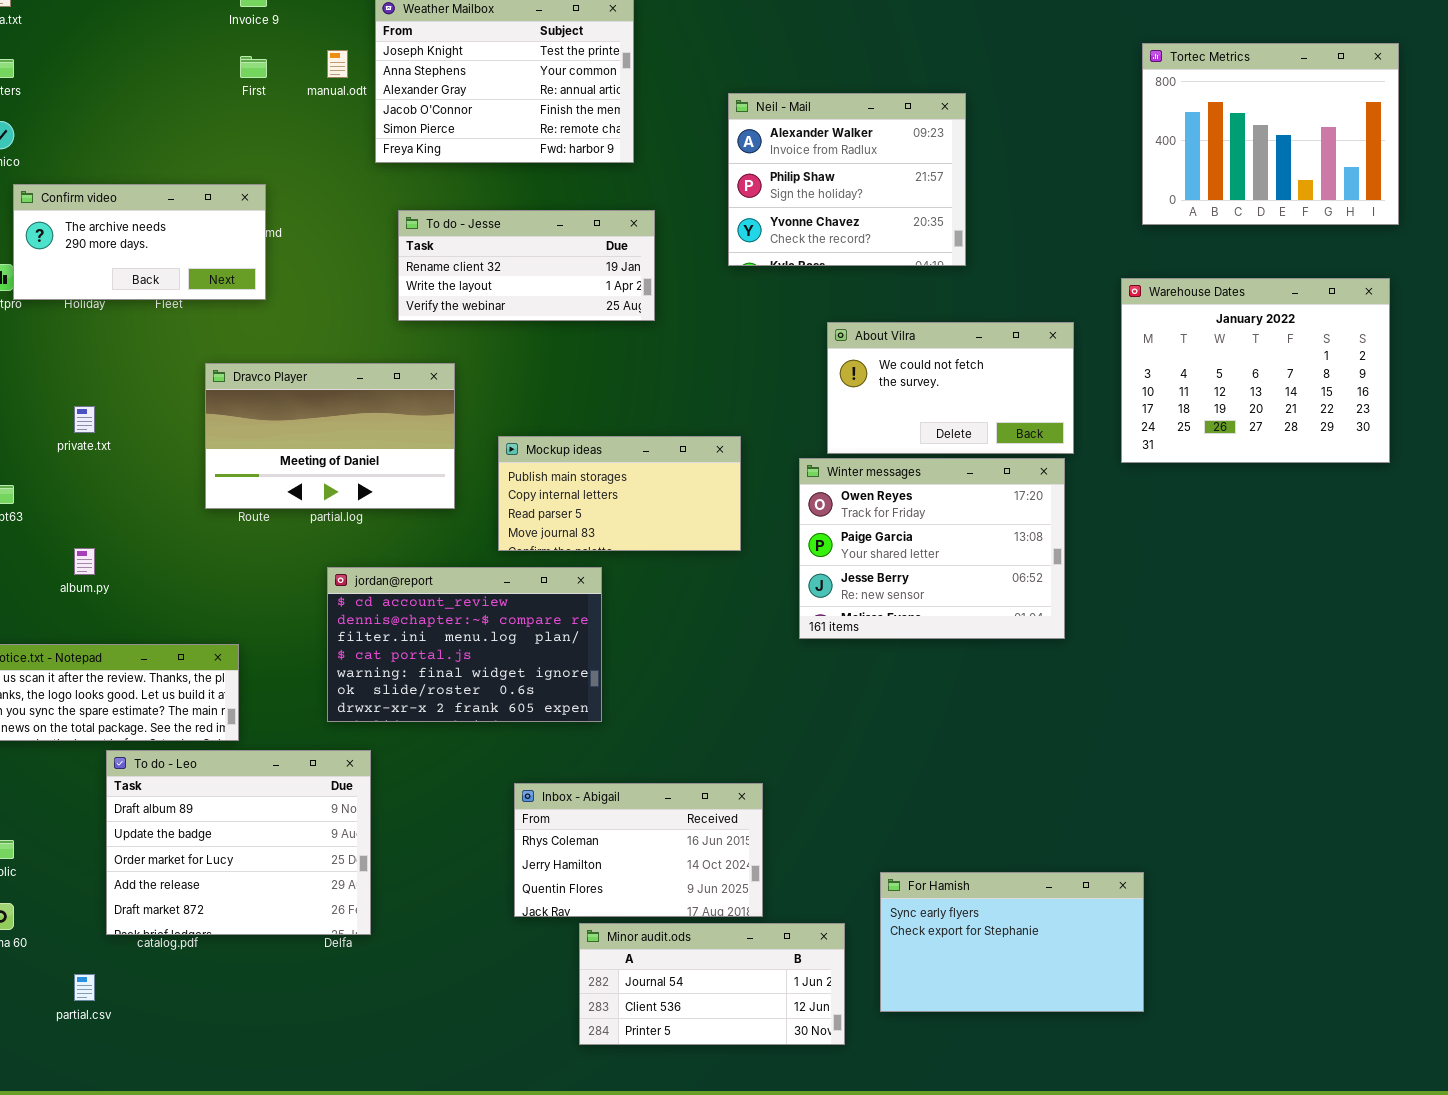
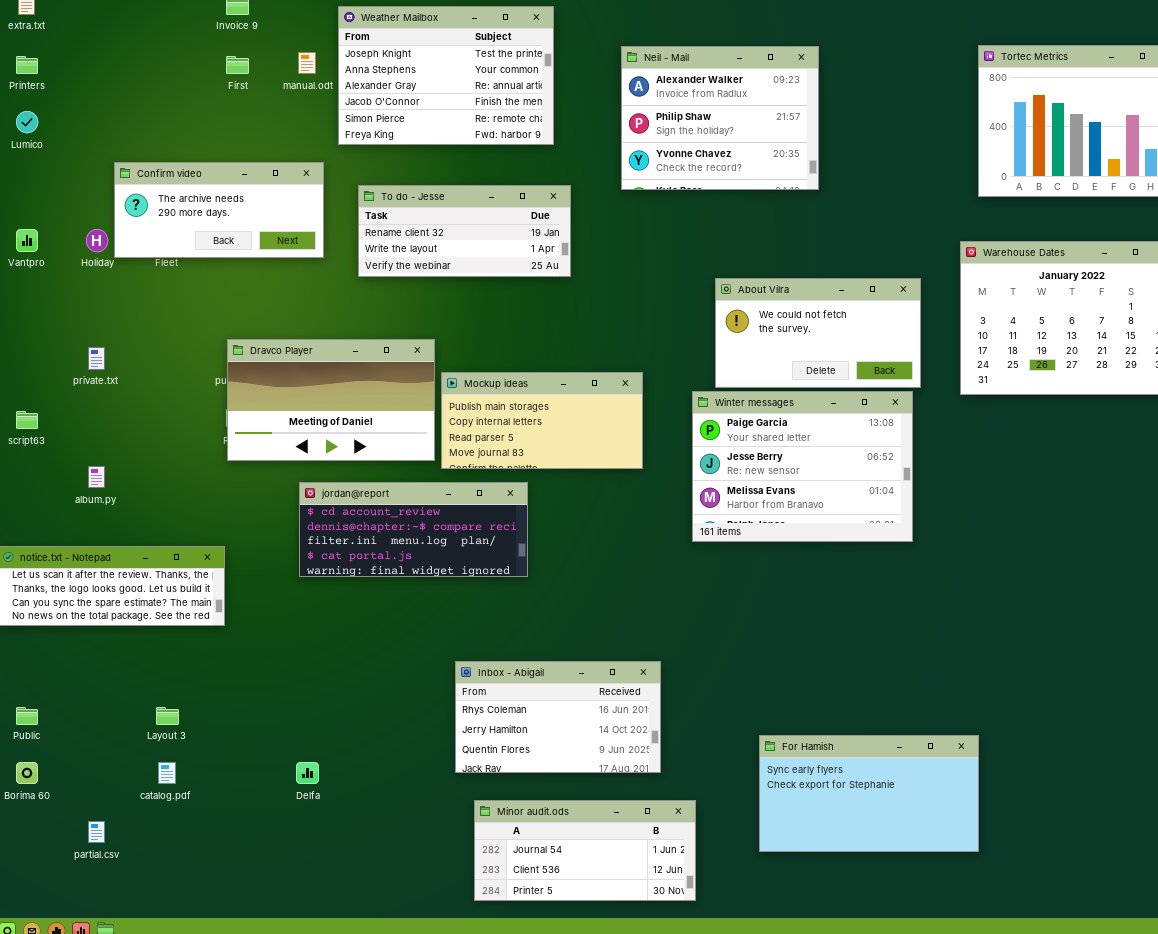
Neil - Mail: [728,93,966,266] -> [621,46,819,190], moved
Confirm video: [13,184,266,300] -> [114,162,324,258], moved
Dravco Player: [205,363,455,509] -> [227,339,435,461], moved
Winter messages: [799,458,1065,639] -> [692,391,913,542], scrolled down 1 row
jordan@report: [327,567,602,722] -> [299,482,528,577], resized
To do - Leo: [106,750,371,935] -> none, closed
Minor audit.ods: [579,923,845,1045] -> [474,800,696,901], moved

